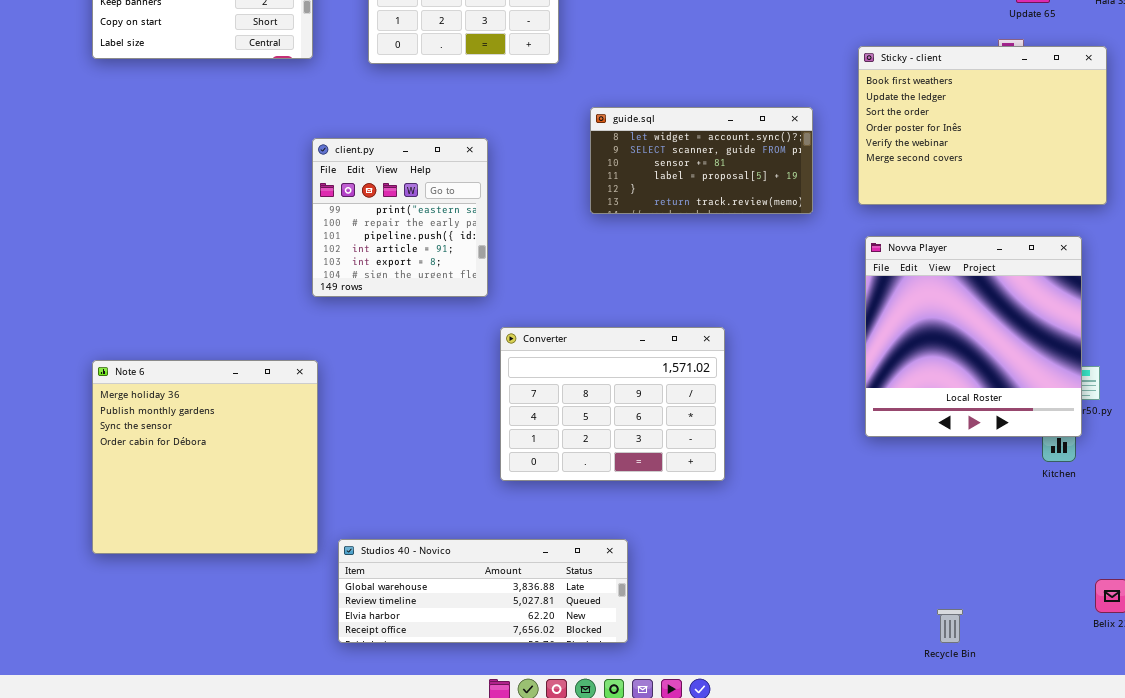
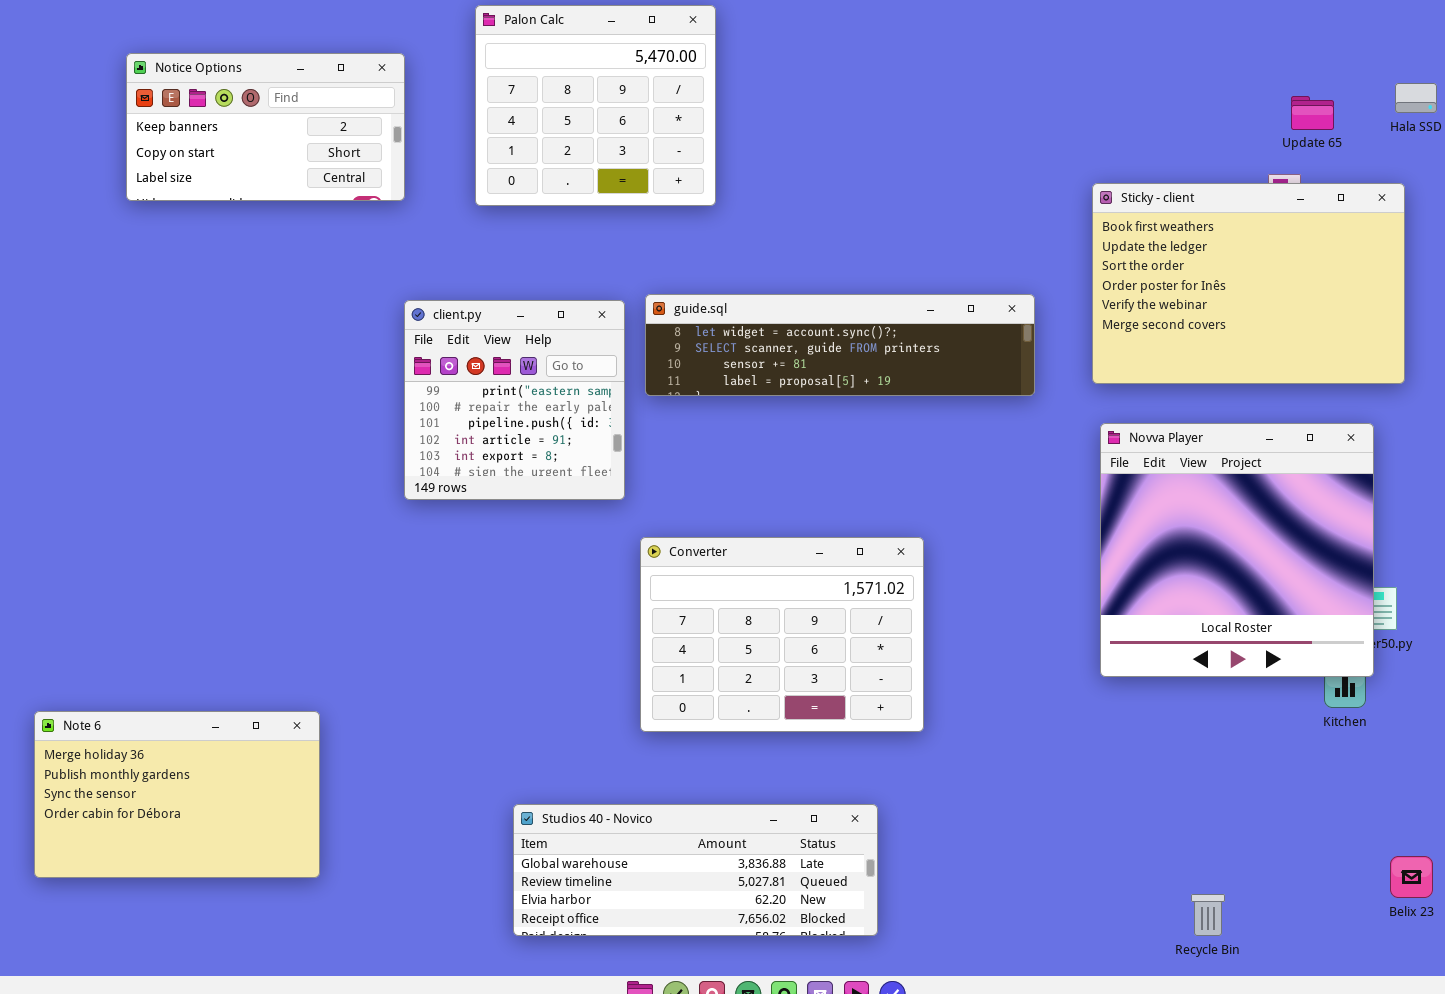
guide.sql: [590,107,813,214] -> [645,294,1035,396], resized
Note 6: [92,360,318,554] -> [34,711,320,878], moved, resized
Studios 40 - Novico: [338,539,628,643] -> [513,804,878,936], moved

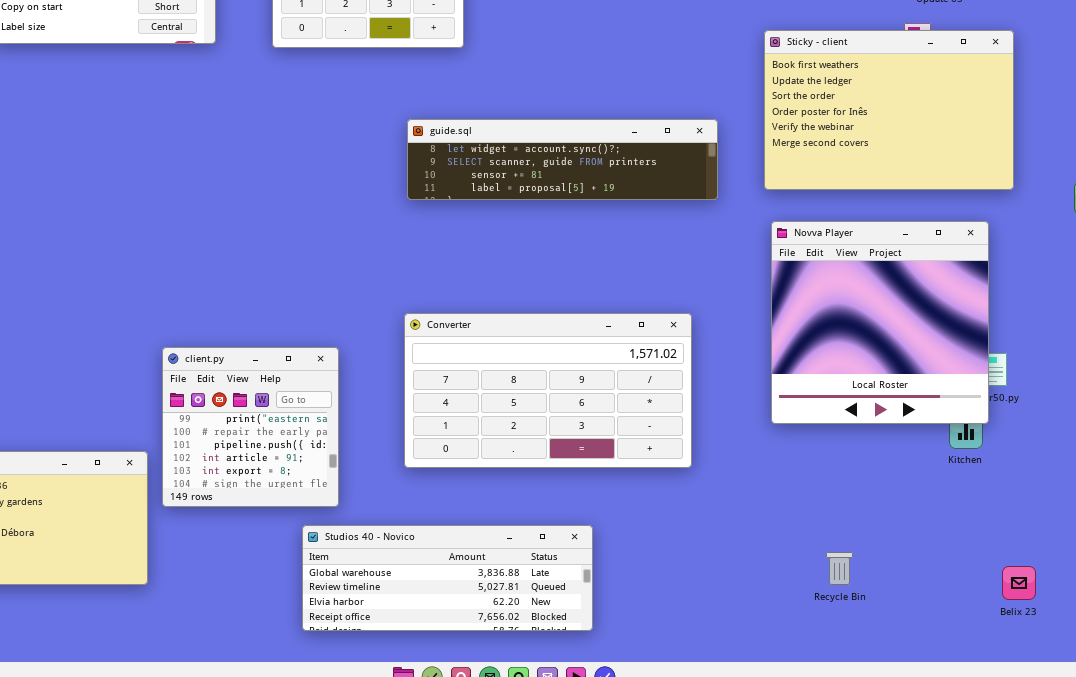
client.py: [404,300,625,500] -> [162,347,339,507], moved
Converter: [640,537,924,732] -> [404,313,692,468], resized
Recycle Bin: [1191,894,1225,936] -> [826,552,853,585], moved

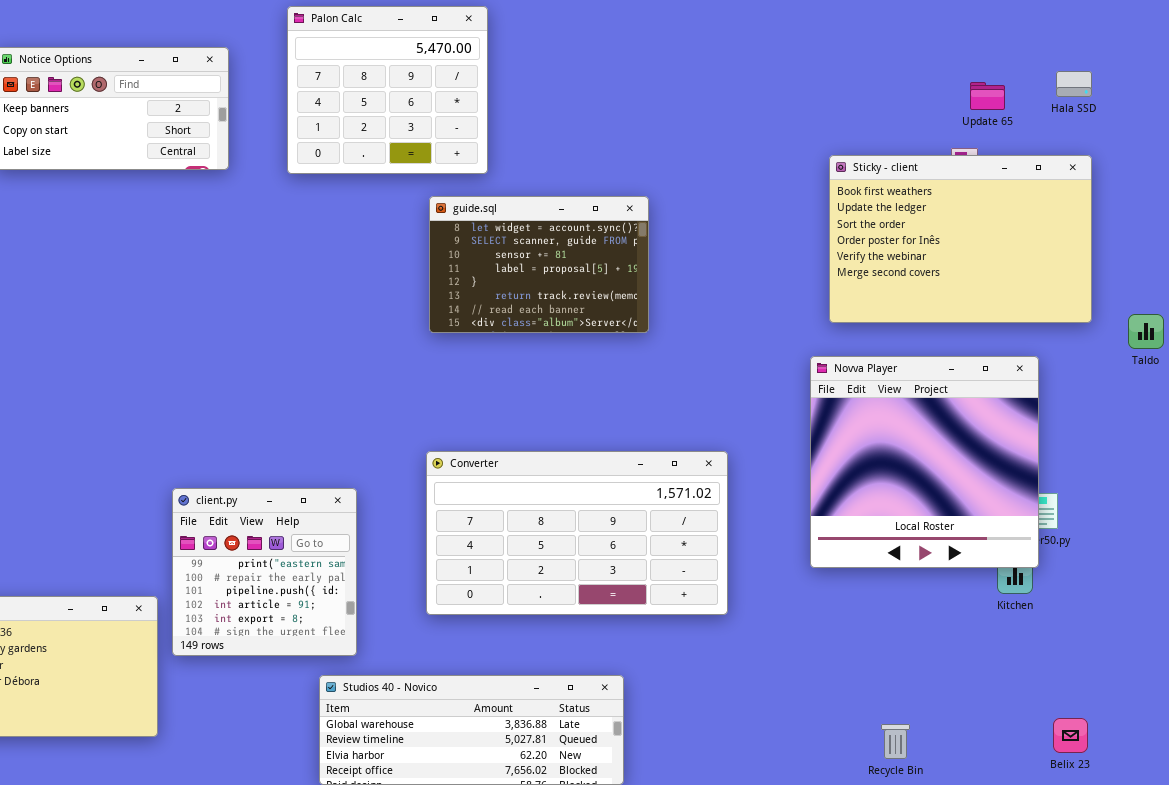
Sticky - client: [764,30,1014,190] -> [829,155,1092,323], moved
guide.sql: [407,119,718,200] -> [429,196,649,333], resized
Recycle Bin: [826,552,853,585] -> [881,724,910,759], moved

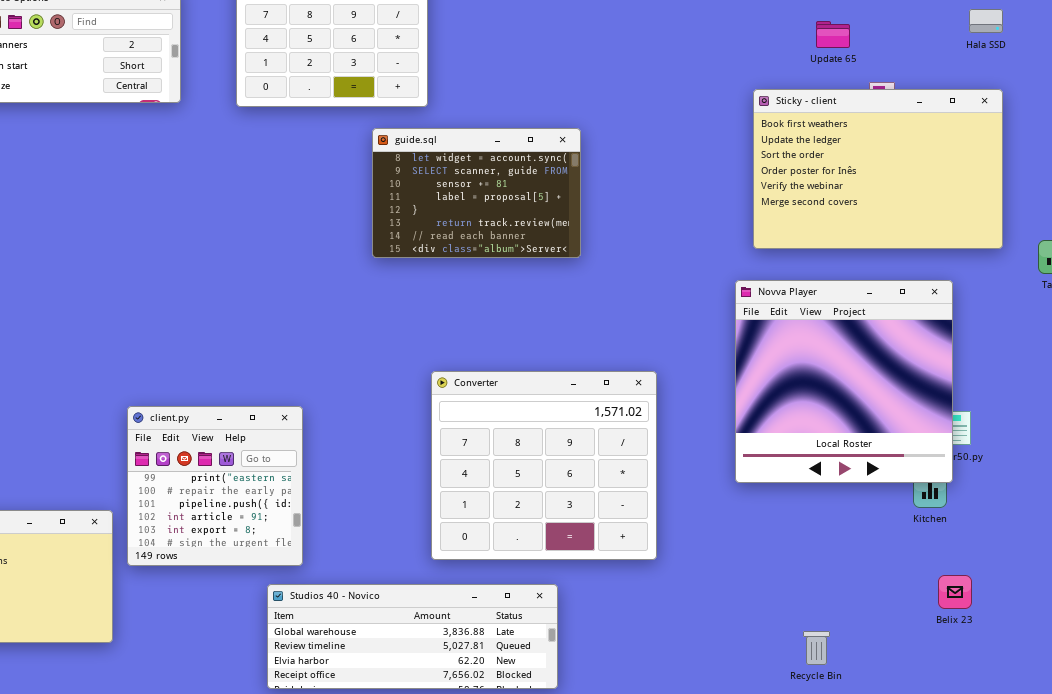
Update 65: [970,82,1005,110] -> [816,21,850,48], moved
Converter: [426,451,728,615] -> [431,371,657,560], resized
Belix 23: [1053,718,1088,753] -> [938,575,972,609], moved

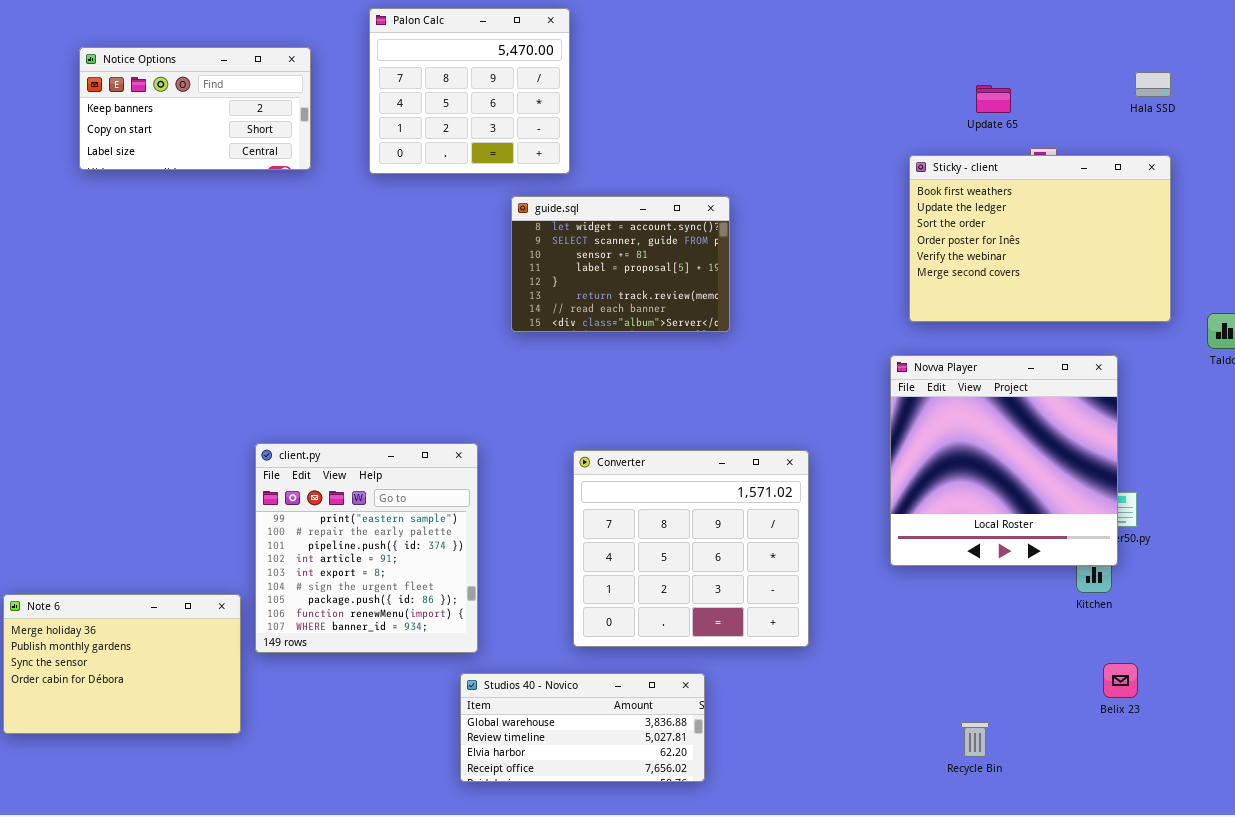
client.py: [127,406,303,566] -> [255,443,478,653], resized
Studios 40 - Novico: [267,584,558,689] -> [460,673,705,782], resized

